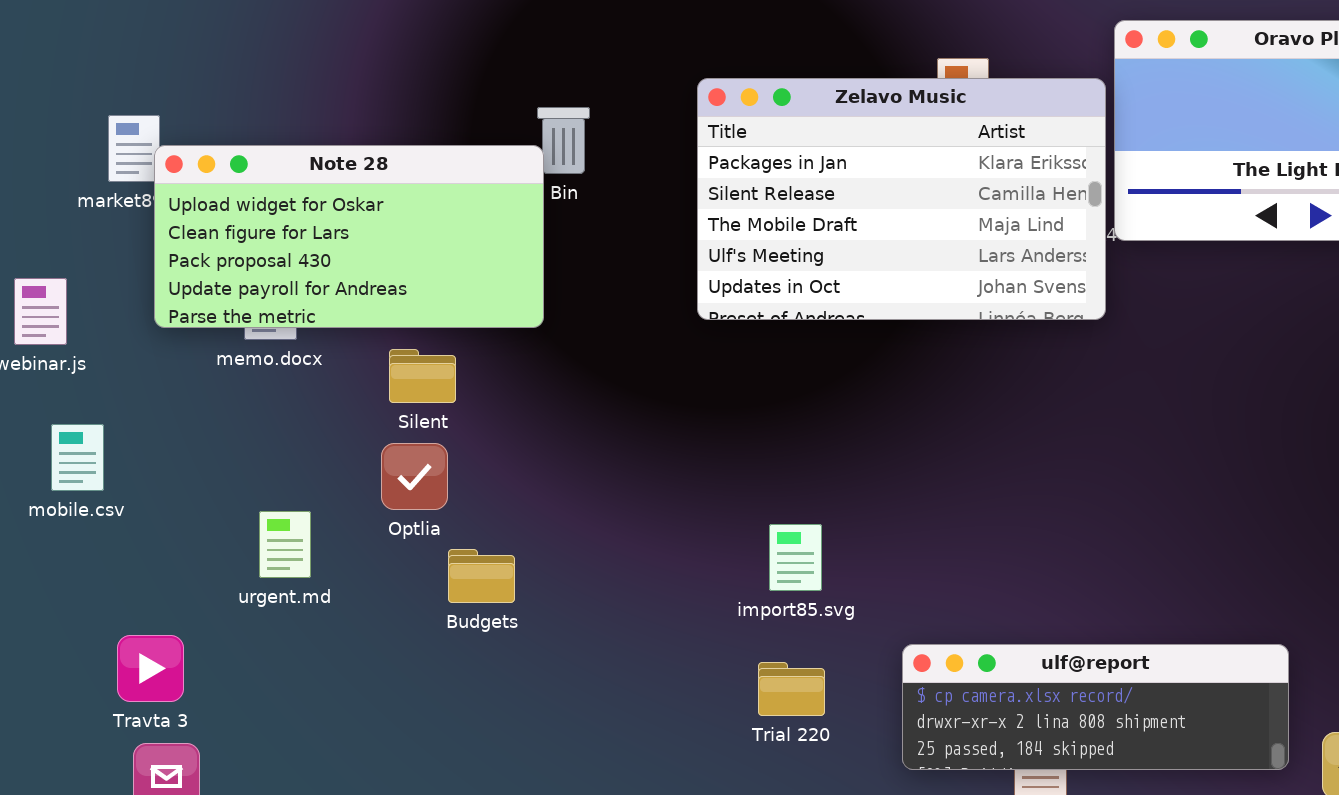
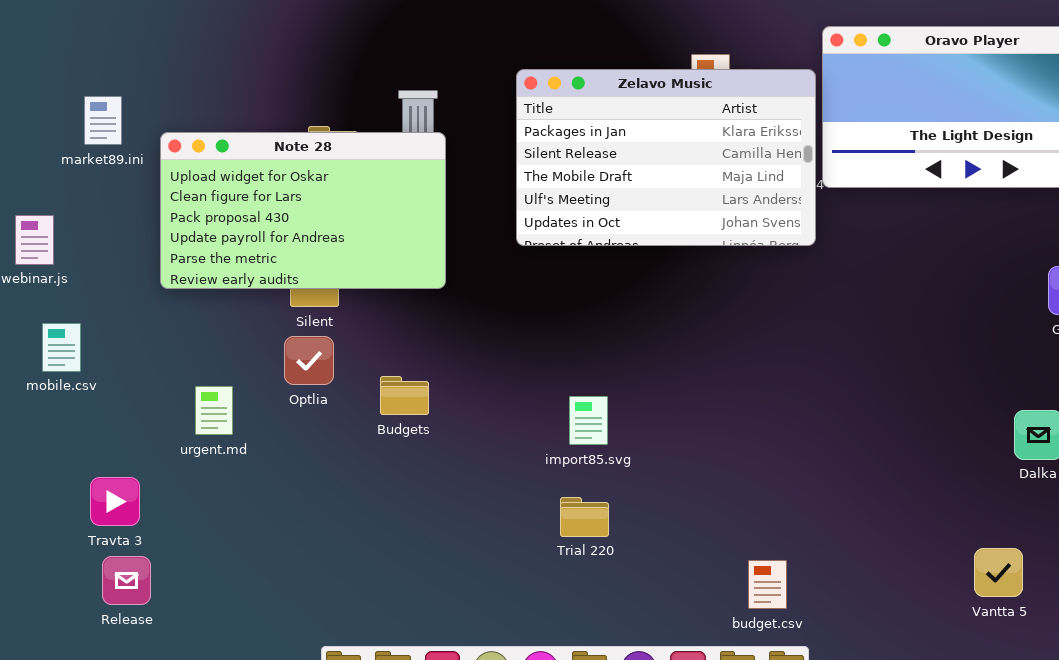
Note 28: [154,145,544,328] -> [160,132,446,289], moved, resized
Budgets: [448,549,515,603] -> [380,376,429,415], moved
ulf@report: [902,644,1289,770] -> none, closed

